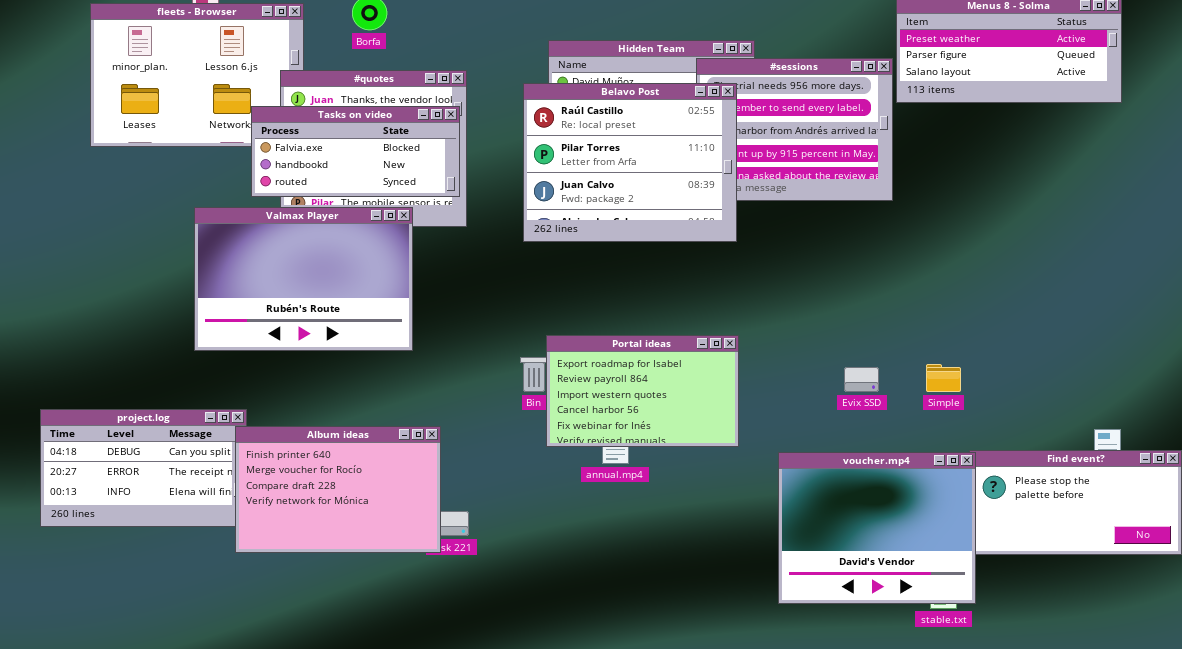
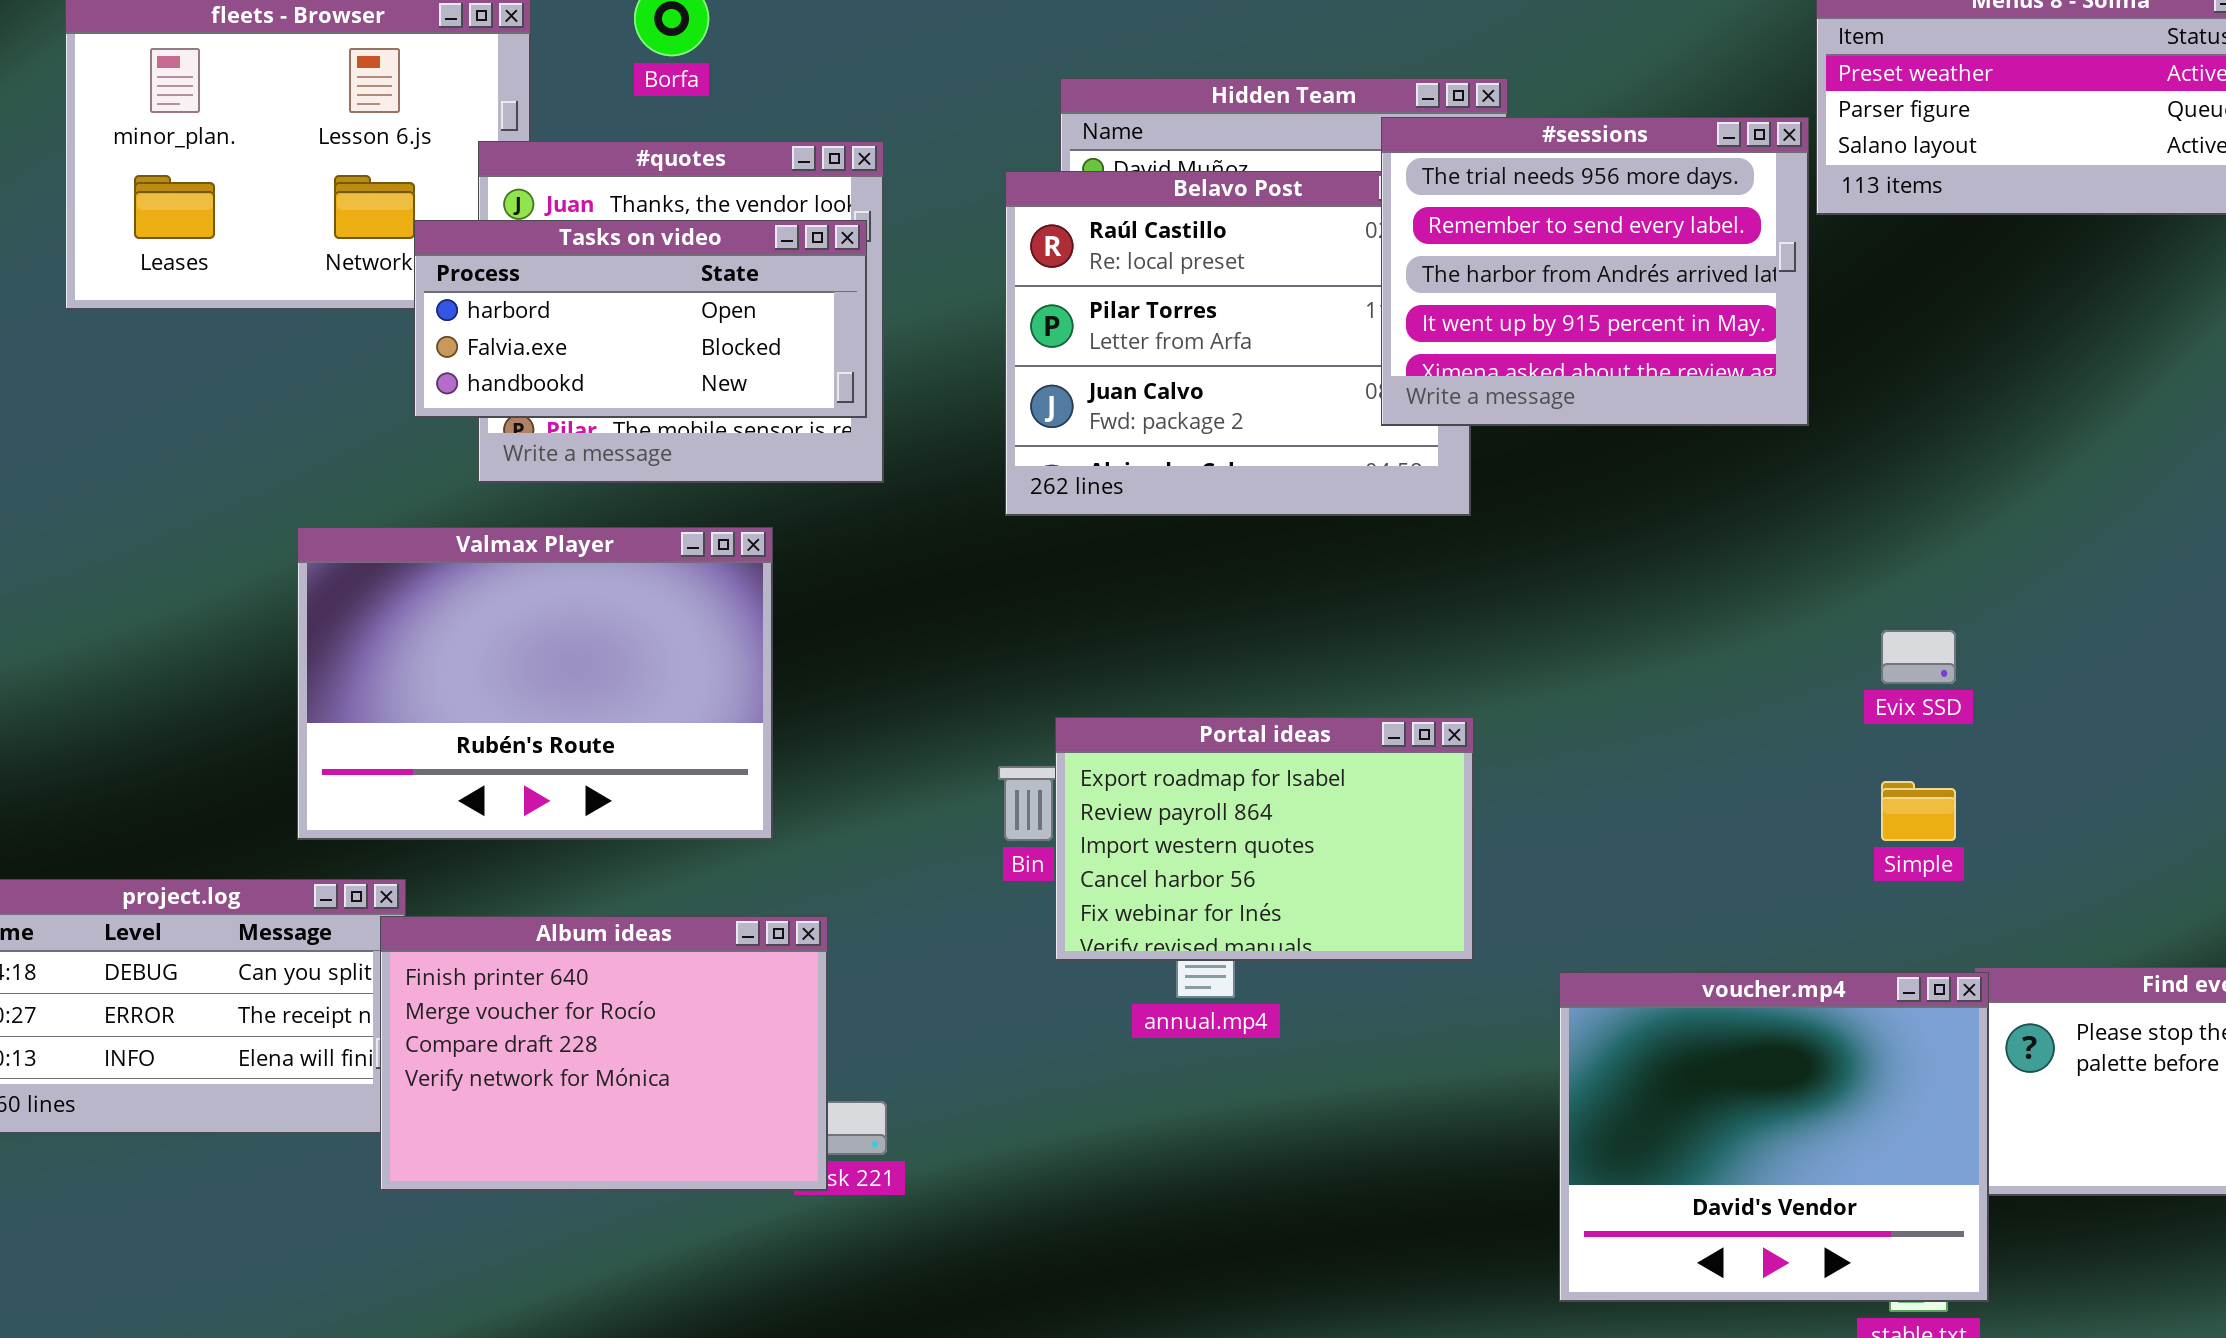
#sessions: [696,58,893,201] -> [1381,117,1809,426], raised
Tasks on video: [251,106,460,197] -> [414,220,867,418], scrolled up 1 row
Valmax Player: [194,207,413,351] -> [297,527,773,840], moved
Evix SSD: [844,367,879,392] -> [1881,630,1956,684], moved

